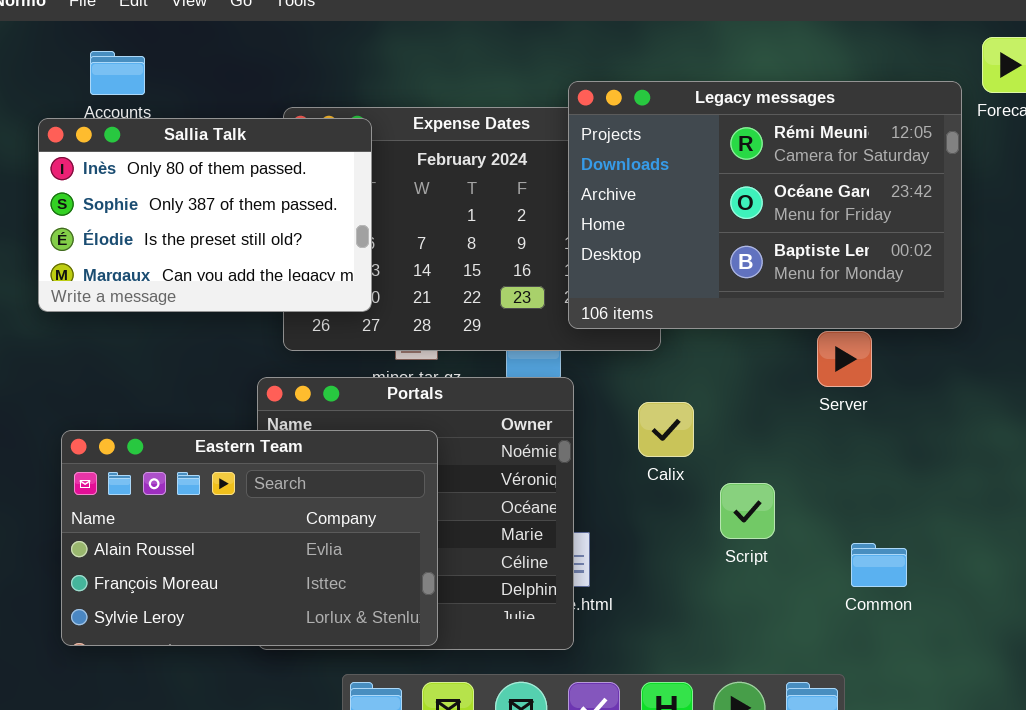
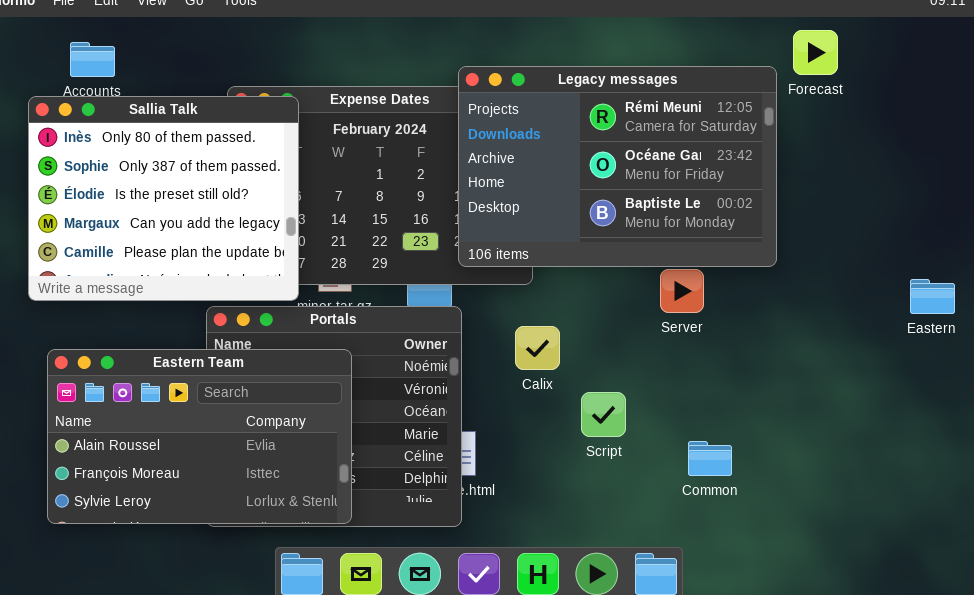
Sallia Talk: [38,118,372,312] -> [28,96,299,301], resized

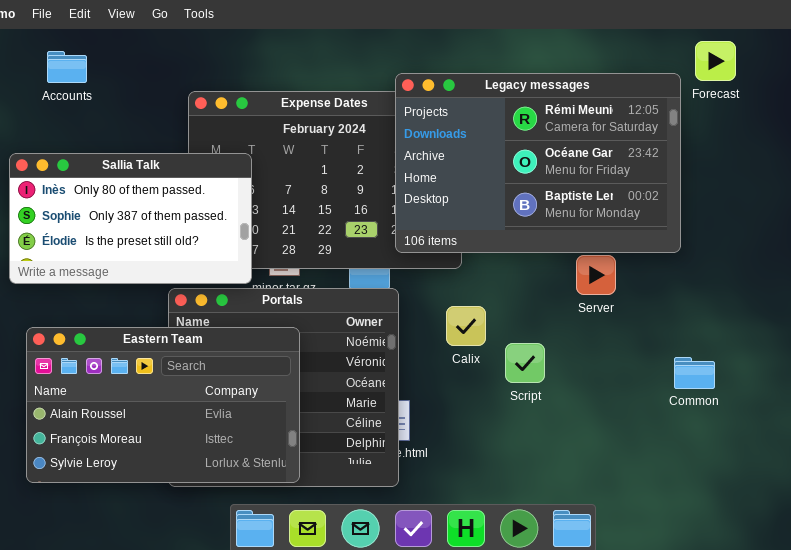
Sallia Talk: [28,96,299,301] -> [9,153,252,284], resized
Script: [581,392,626,437] -> [505,343,545,383], moved
Common: [688,441,732,476] -> [674,357,715,389], moved

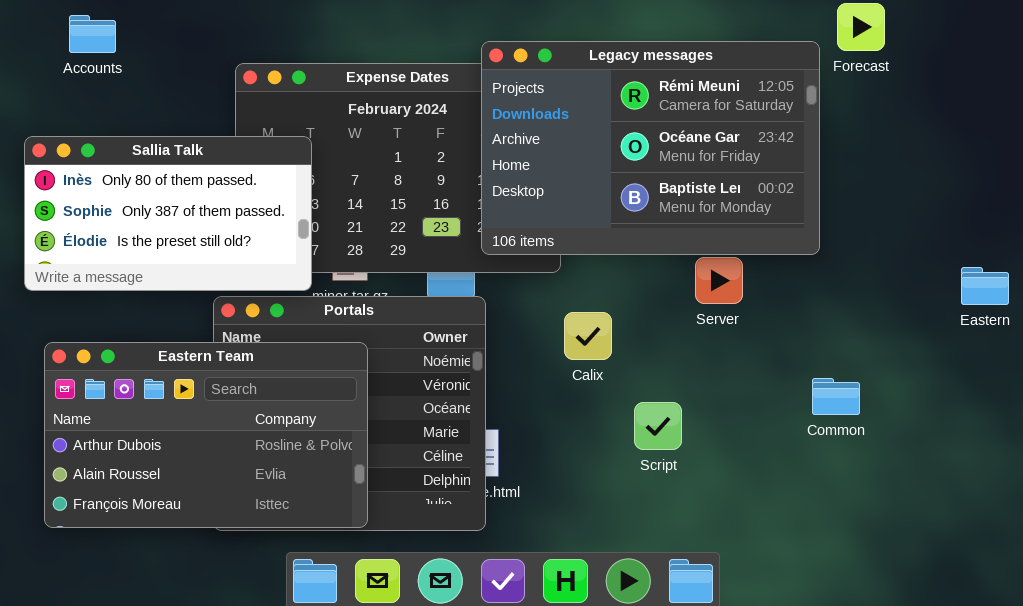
Calix: [446,306,486,346] -> [564,312,612,360], moved
Eastern Team: [26,327,300,483] -> [44,342,368,528], scrolled up 1 row
Script: [505,343,545,383] -> [634,402,682,450], moved

